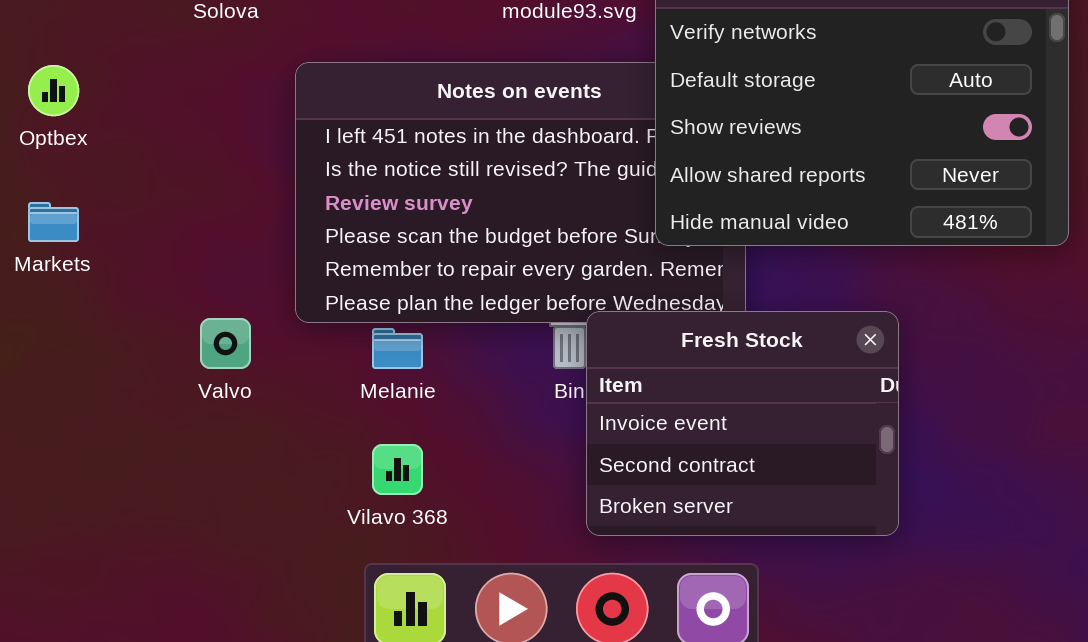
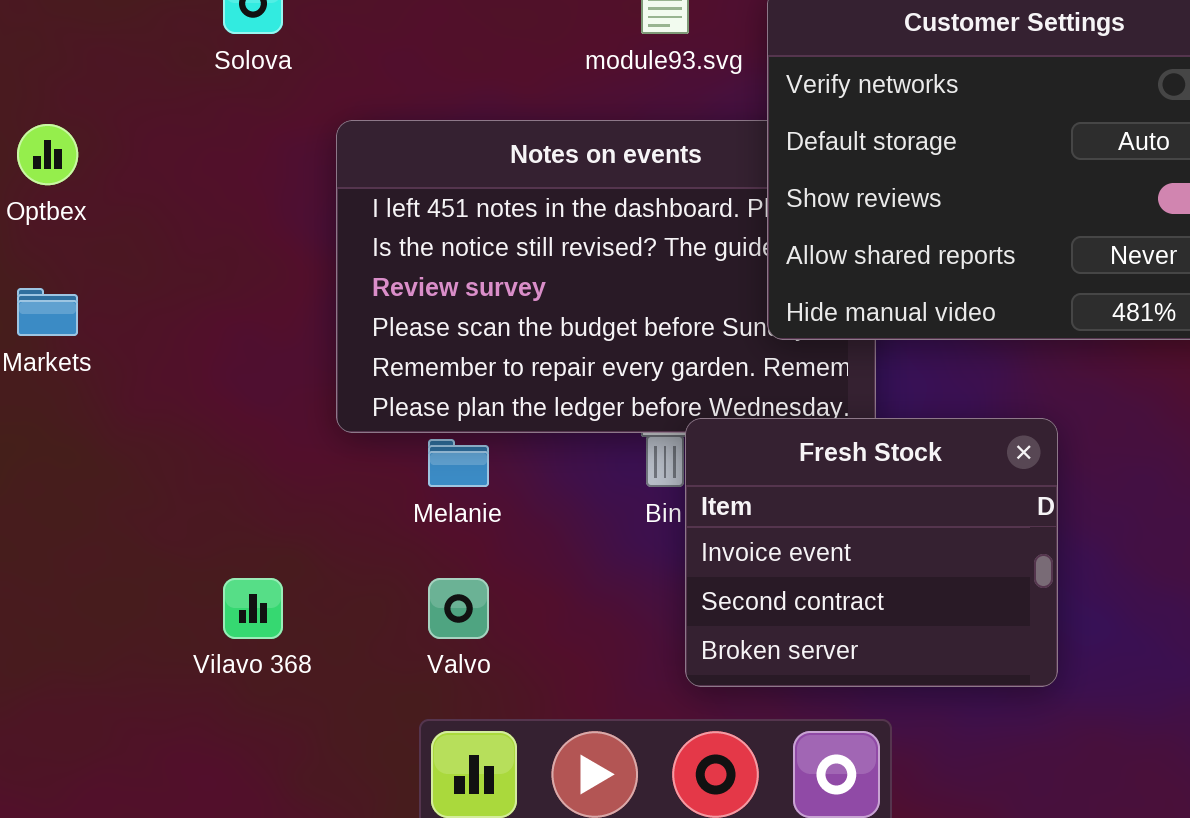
Valvo: [200,318,251,369] -> [428,578,489,639], moved
Vilavo 368: [372,444,423,495] -> [223,578,283,639], moved

